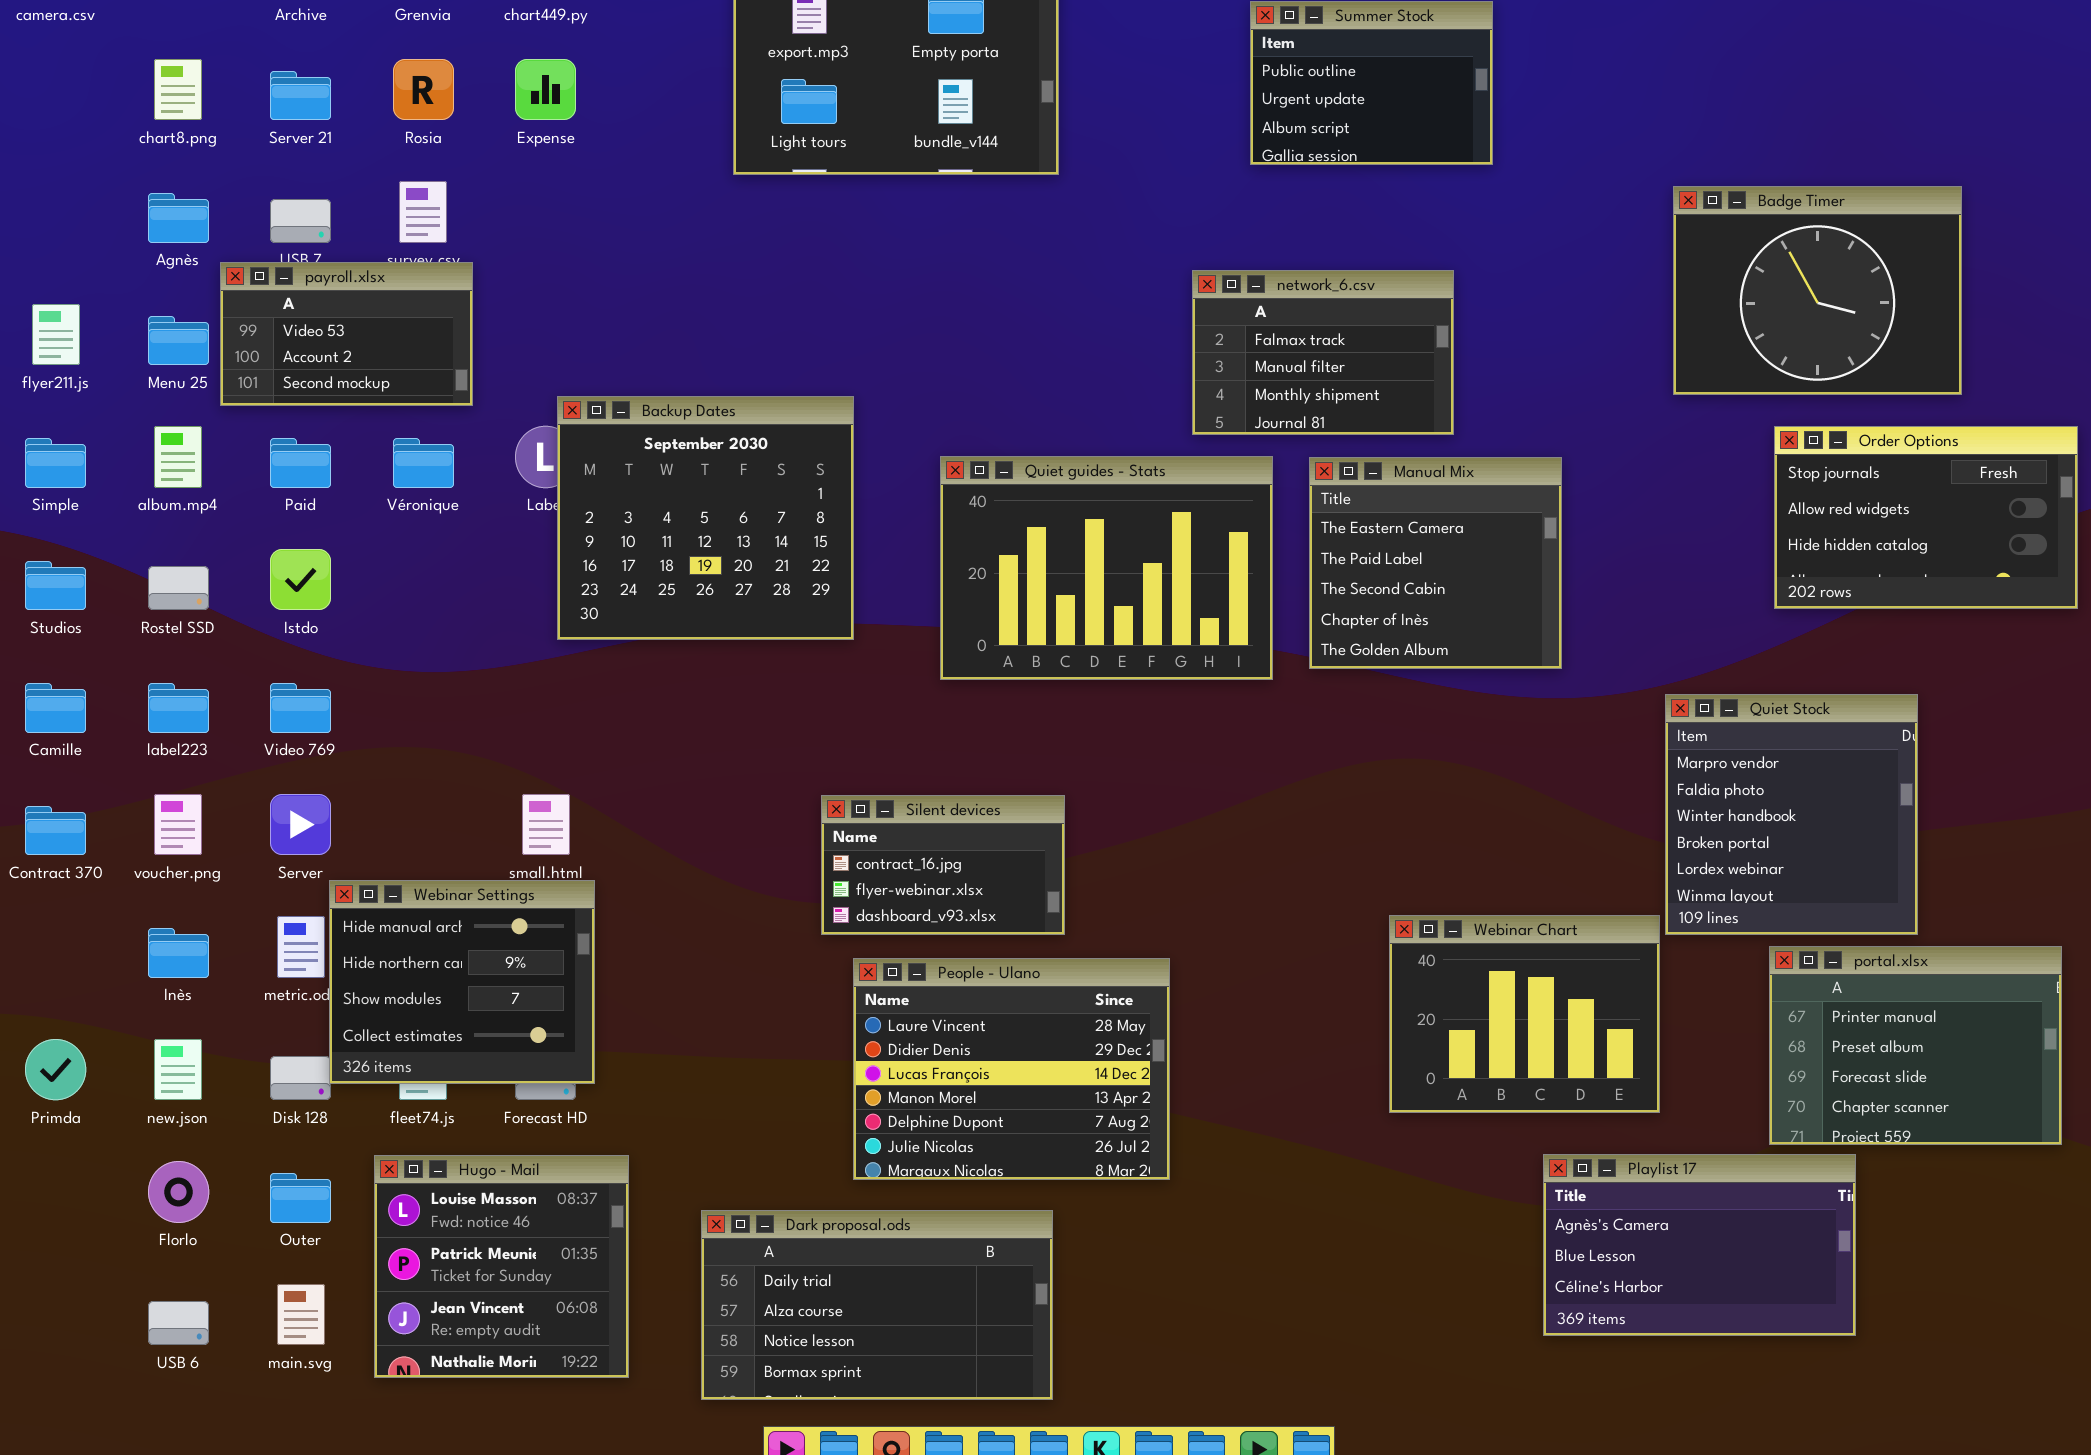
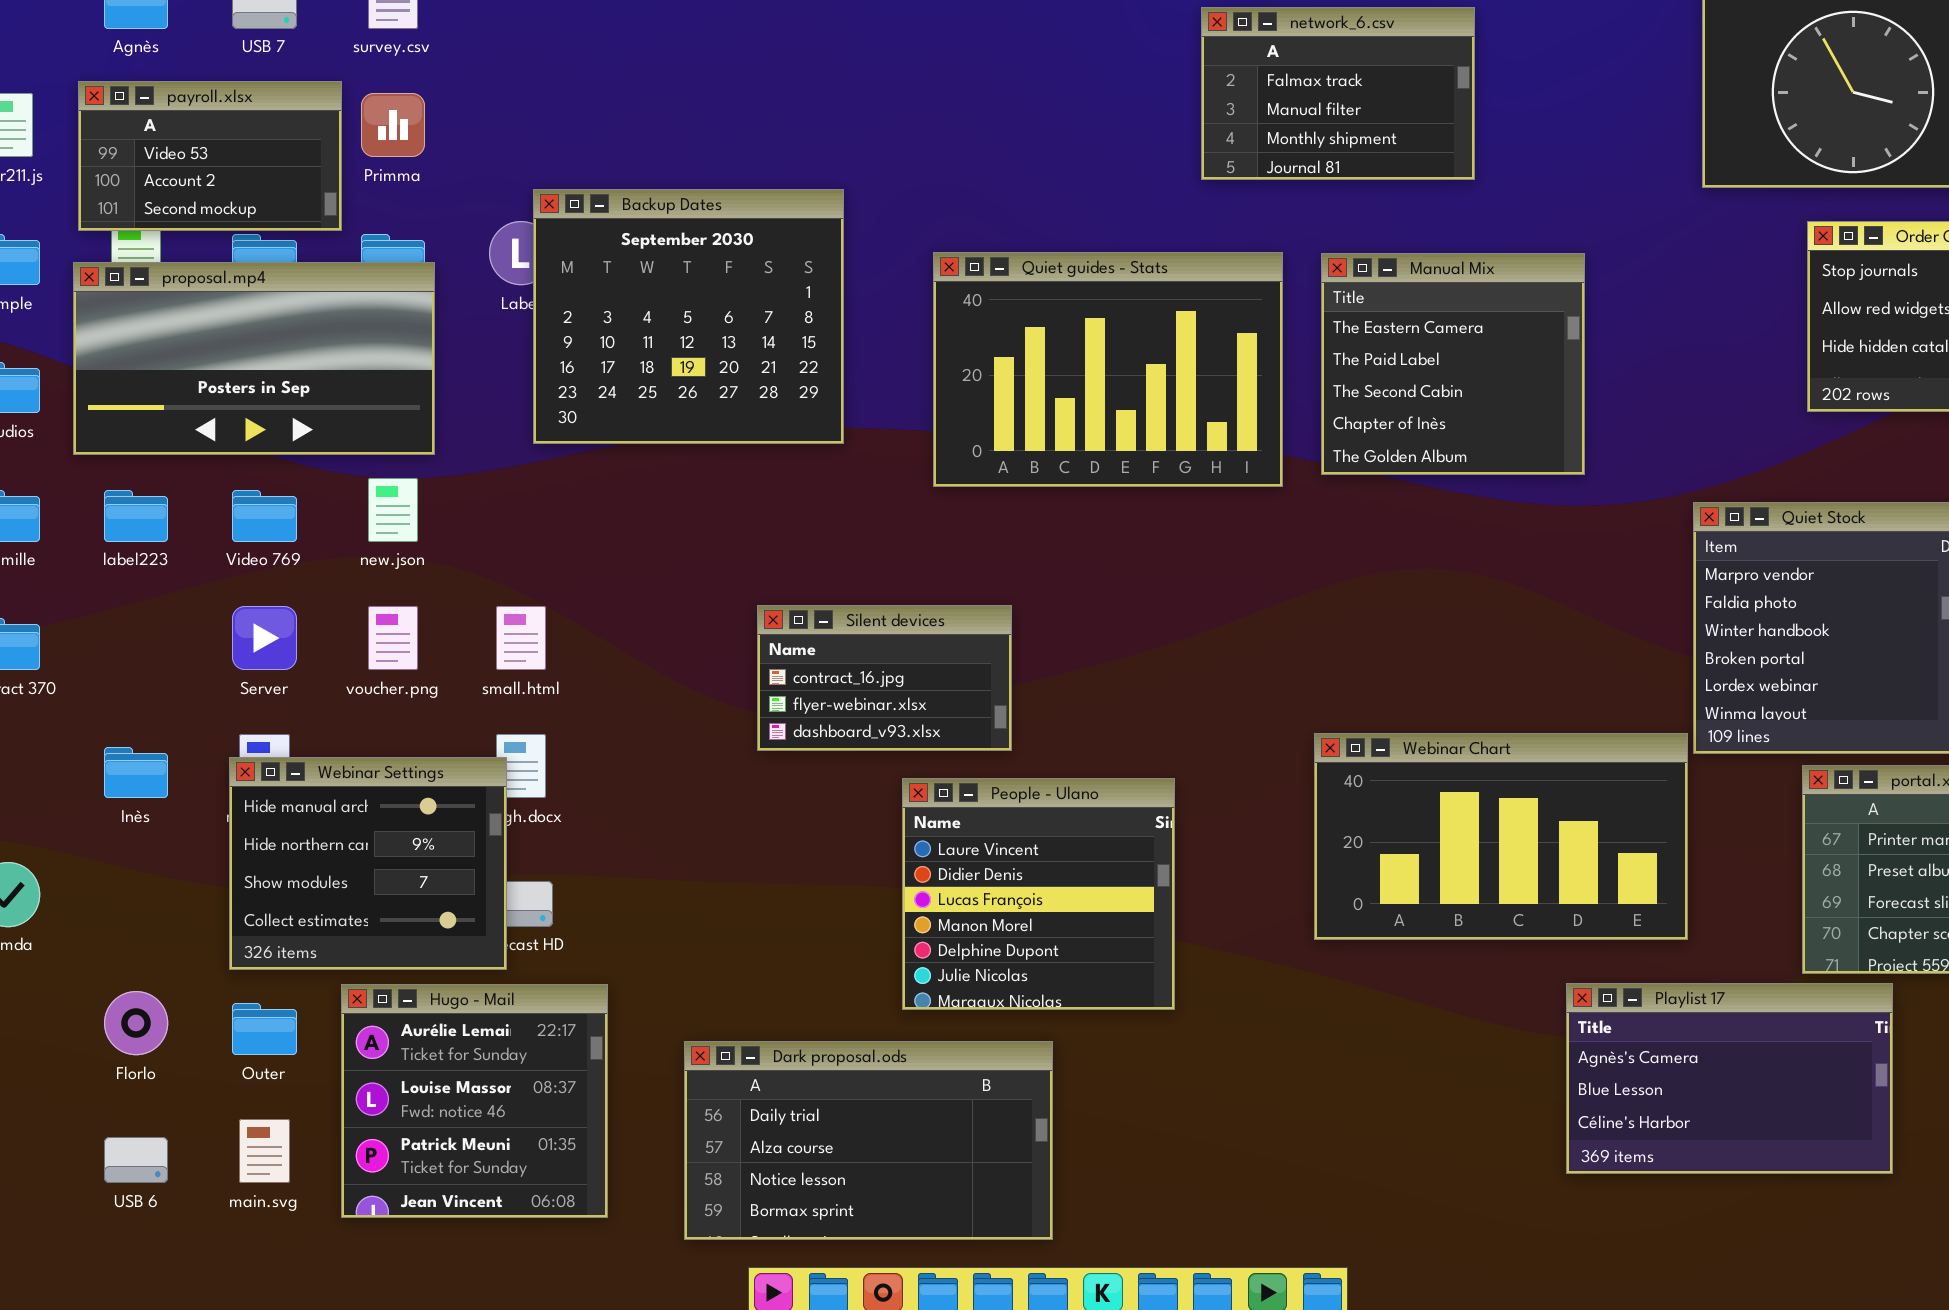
payroll.xlsx: [220,262,473,406] -> [78,81,342,231], moved
network_6.csv: [1192,270,1454,435] -> [1201,7,1475,180], moved
proposal.mp4: none -> [73,262,435,455], opened
voucher.png: [154,794,202,855] -> [368,606,418,670], moved
Silent devices: [821,795,1065,935] -> [757,605,1012,751], moved
Webinar Settings: [329,880,595,1084] -> [229,757,507,970], moved
Webinar Chart: [1389,915,1660,1113] -> [1314,733,1688,940], resized
People - Ulano: [853,958,1170,1180] -> [902,778,1175,1010], resized
new.json: [154,1039,202,1100] -> [368,478,418,542], moved
Hugo - Mail: [374,1155,629,1378] -> [341,984,608,1218], scrolled up 1 row

